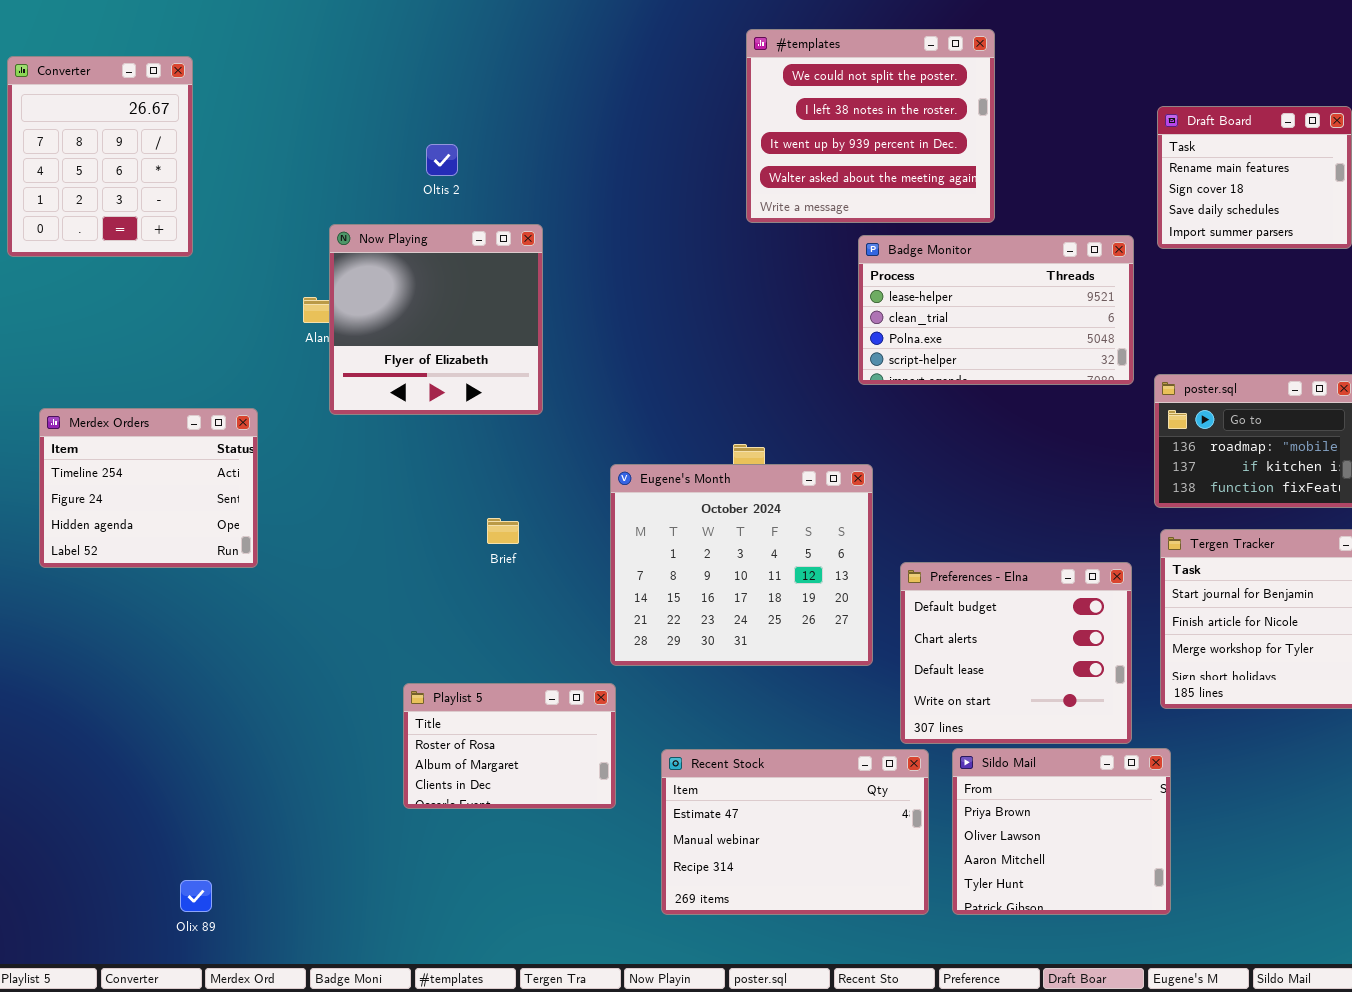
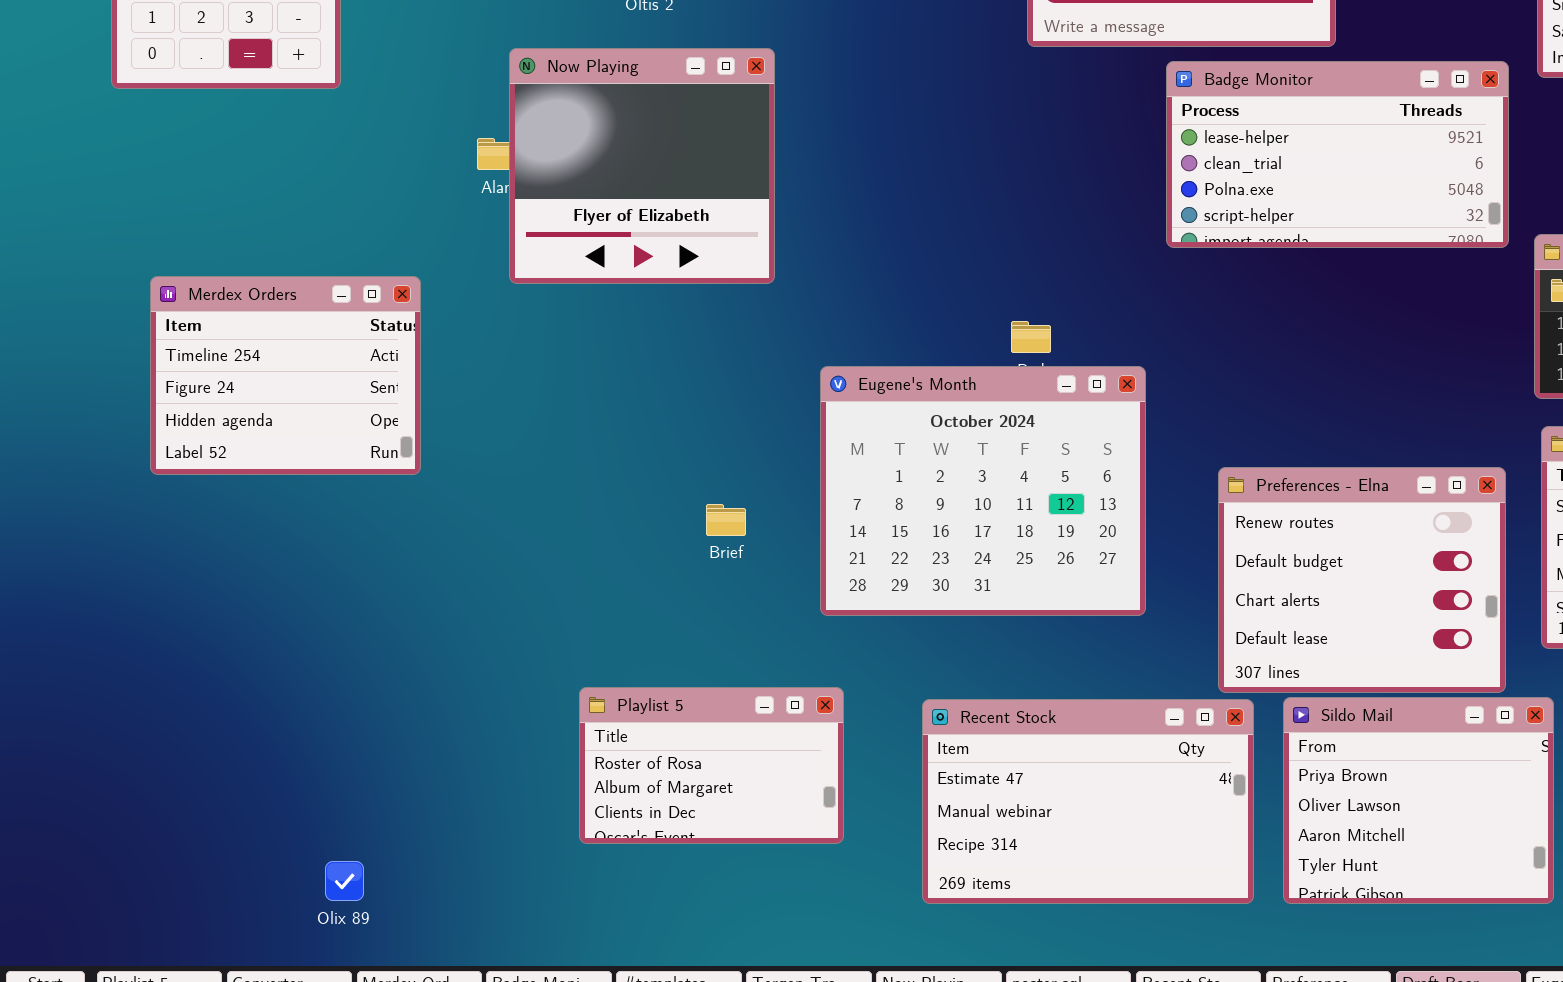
Eugene's Month: [610,464,873,666] -> [820,366,1146,616], moved
Brief: [487,518,519,544] -> [706,504,746,536], moved
Preferences - Elna: [900,562,1132,744] -> [1218,467,1506,693], scrolled up 1 row
Playlist 5: [403,683,616,809] -> [579,687,844,844], moved

